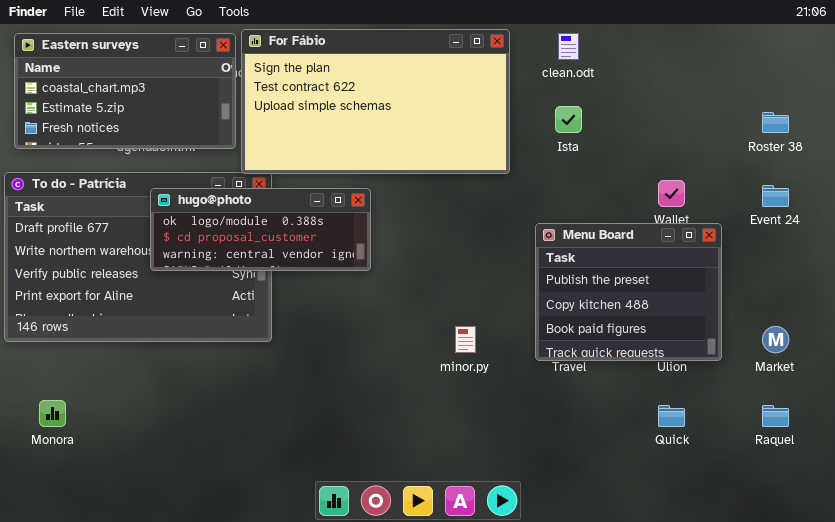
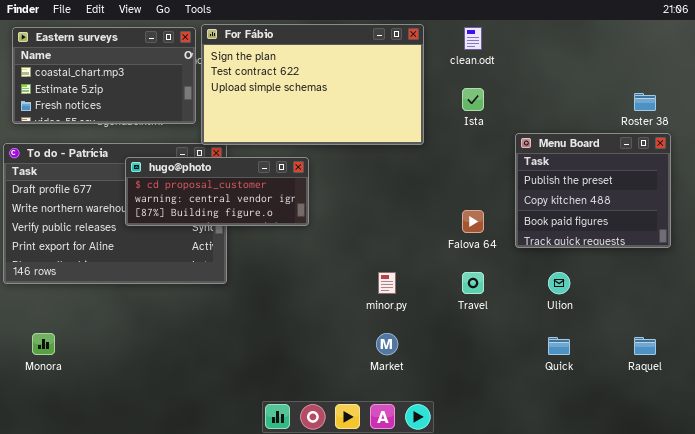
hugo@photo: [150,188,371,271] -> [125,157,309,226], scrolled down 1 row
Menu Board: [535,223,722,361] -> [515,133,671,248], moved
Market: [762,326,789,353] -> [376,333,398,355], moved

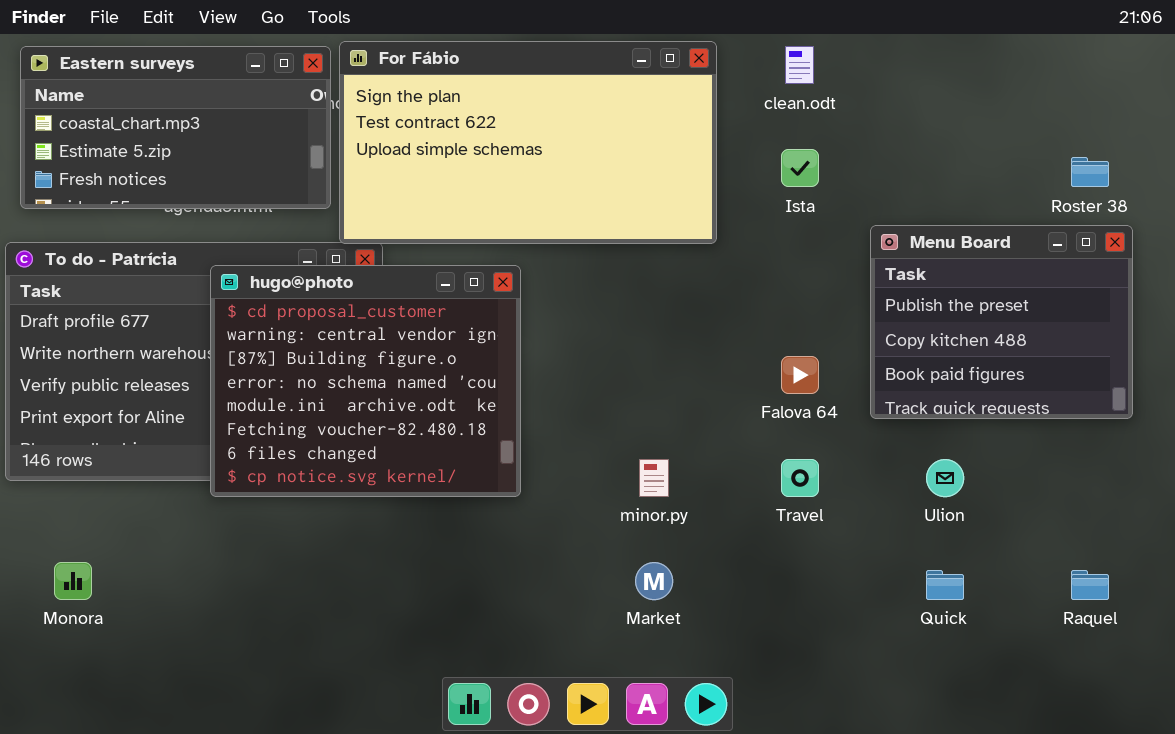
hugo@photo: [125,157,309,226] -> [210,265,521,497], resized

